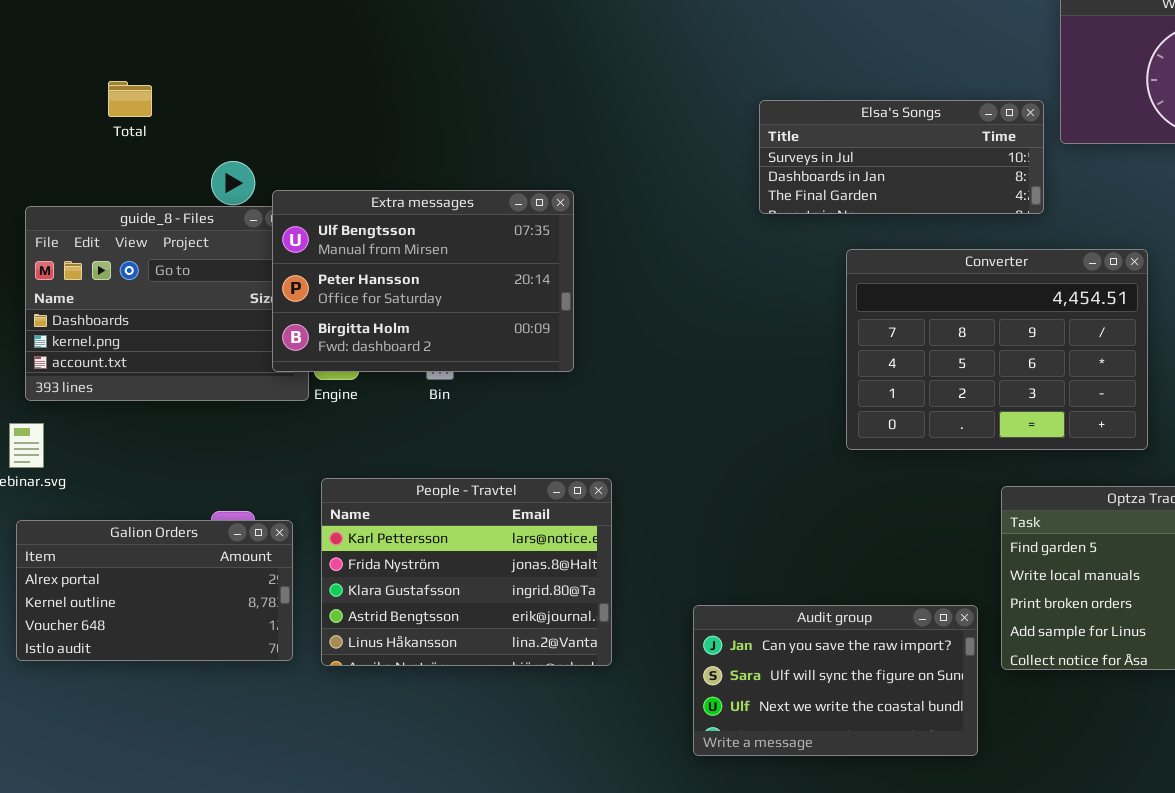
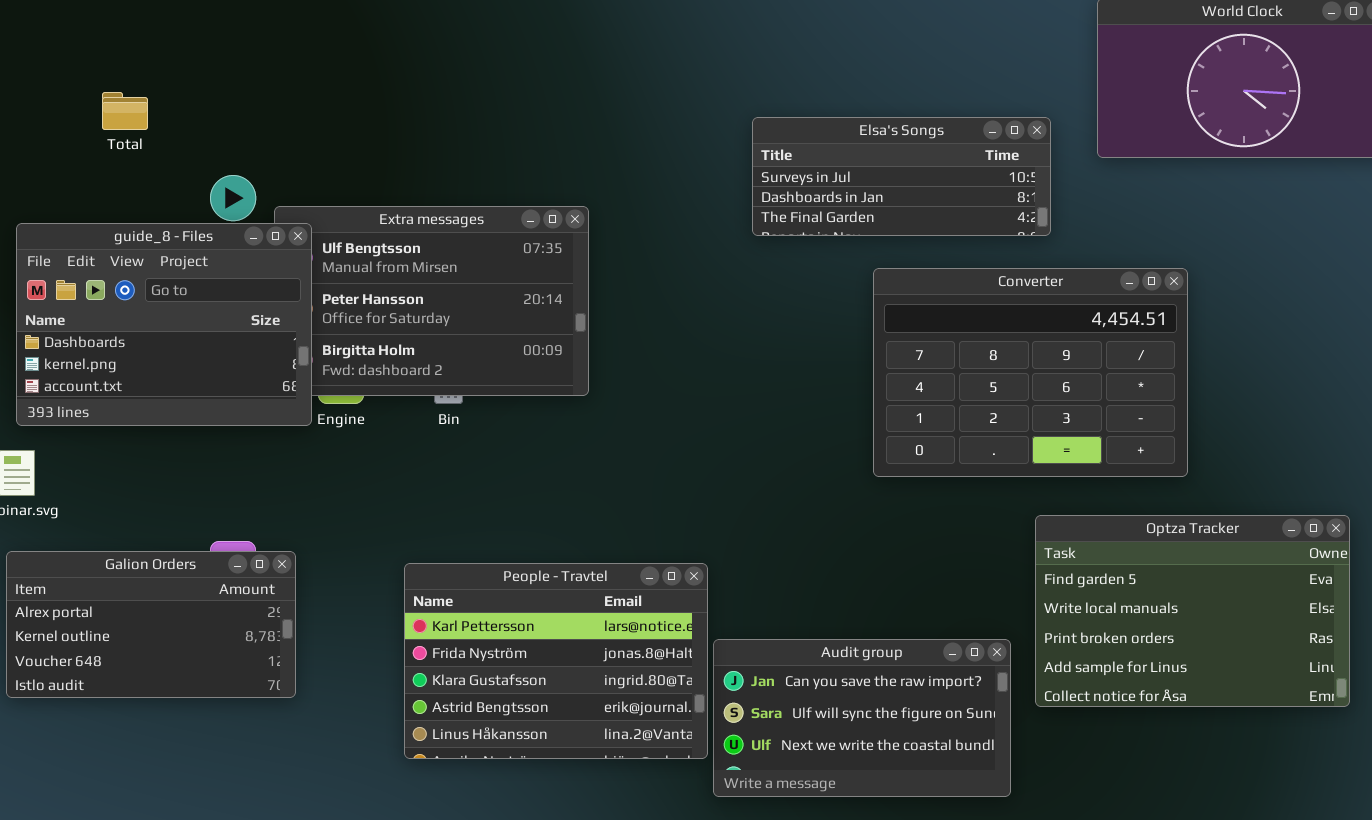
Elsa's Songs: [759,100,1044,214] -> [752,117,1051,236], moved
guide_8 - Files: [25,206,309,401] -> [16,223,312,426], raised
People - Travtel: [321,478,612,666] -> [404,563,708,759], moved

